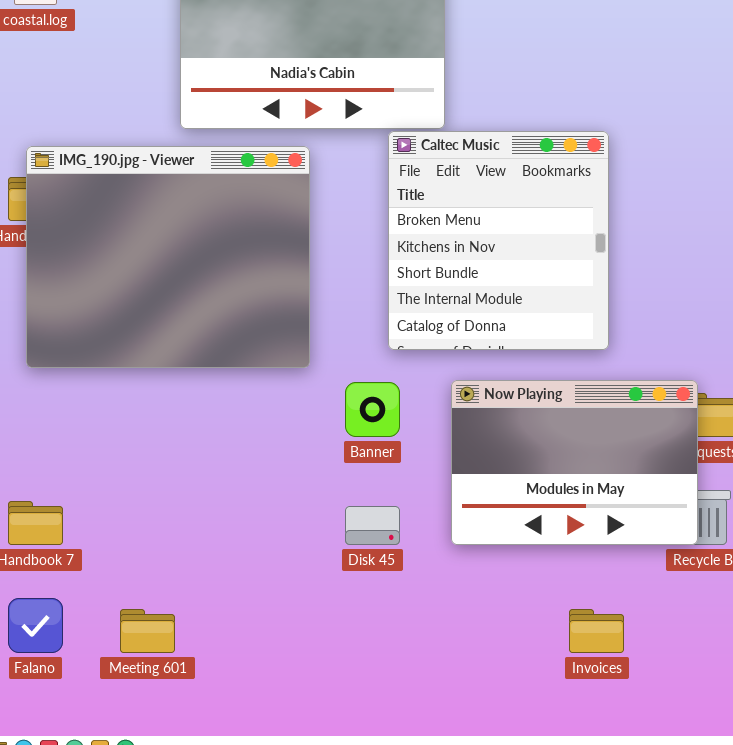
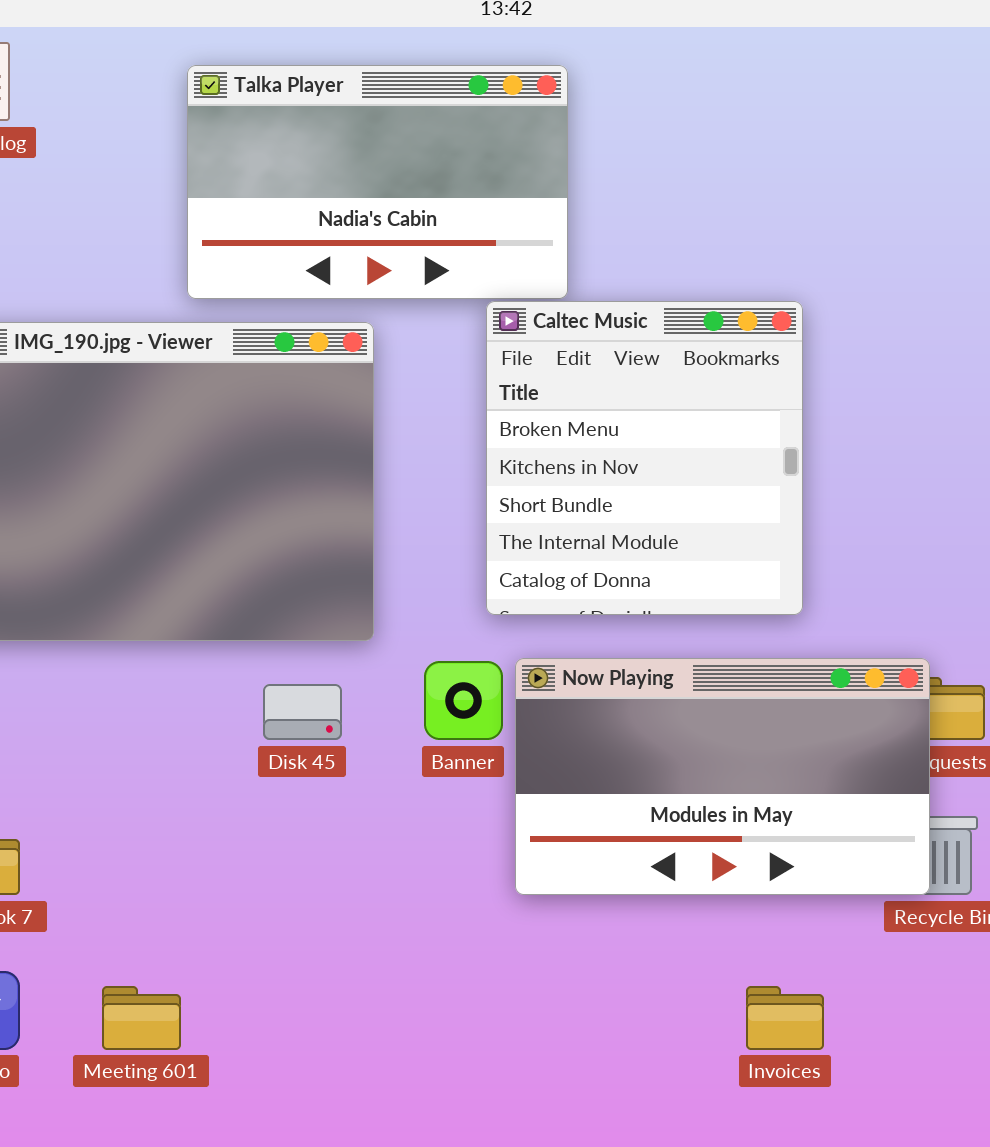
Now Playing: [451,380,698,545] -> [515,658,930,895], resized
Disk 45: [345,506,400,545] -> [263,684,342,740], moved

